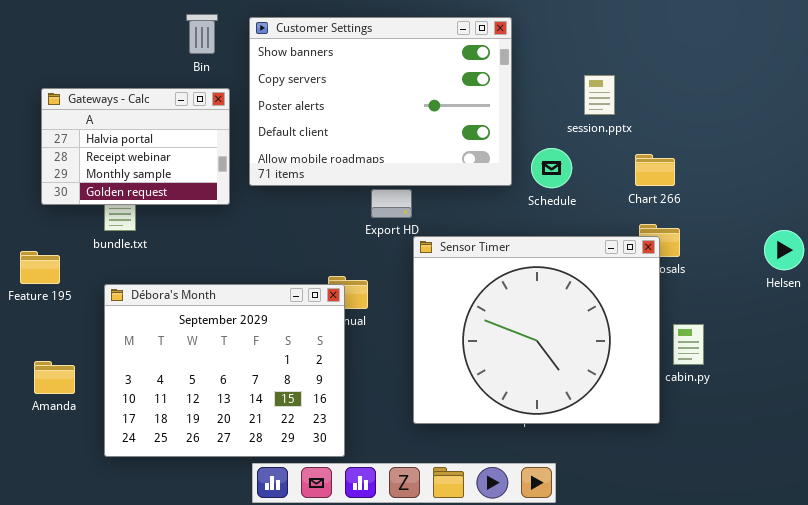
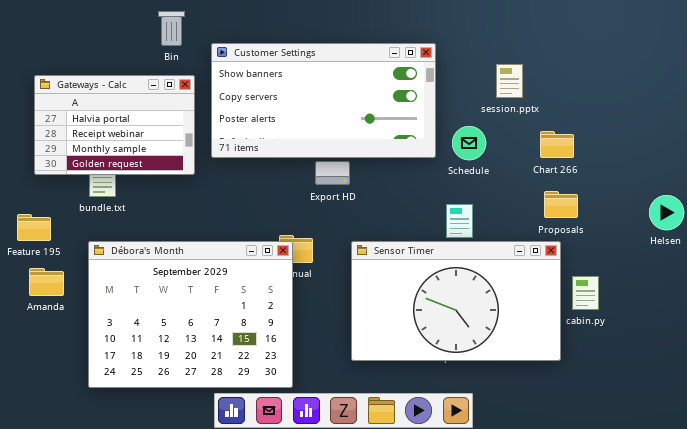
Customer Settings: [249,17,512,186] -> [211,43,436,158], resized
Sensor Timer: [413,236,660,424] -> [351,241,561,361], resized
Amanda: [34,361,75,394] -> [29,268,64,296], moved

